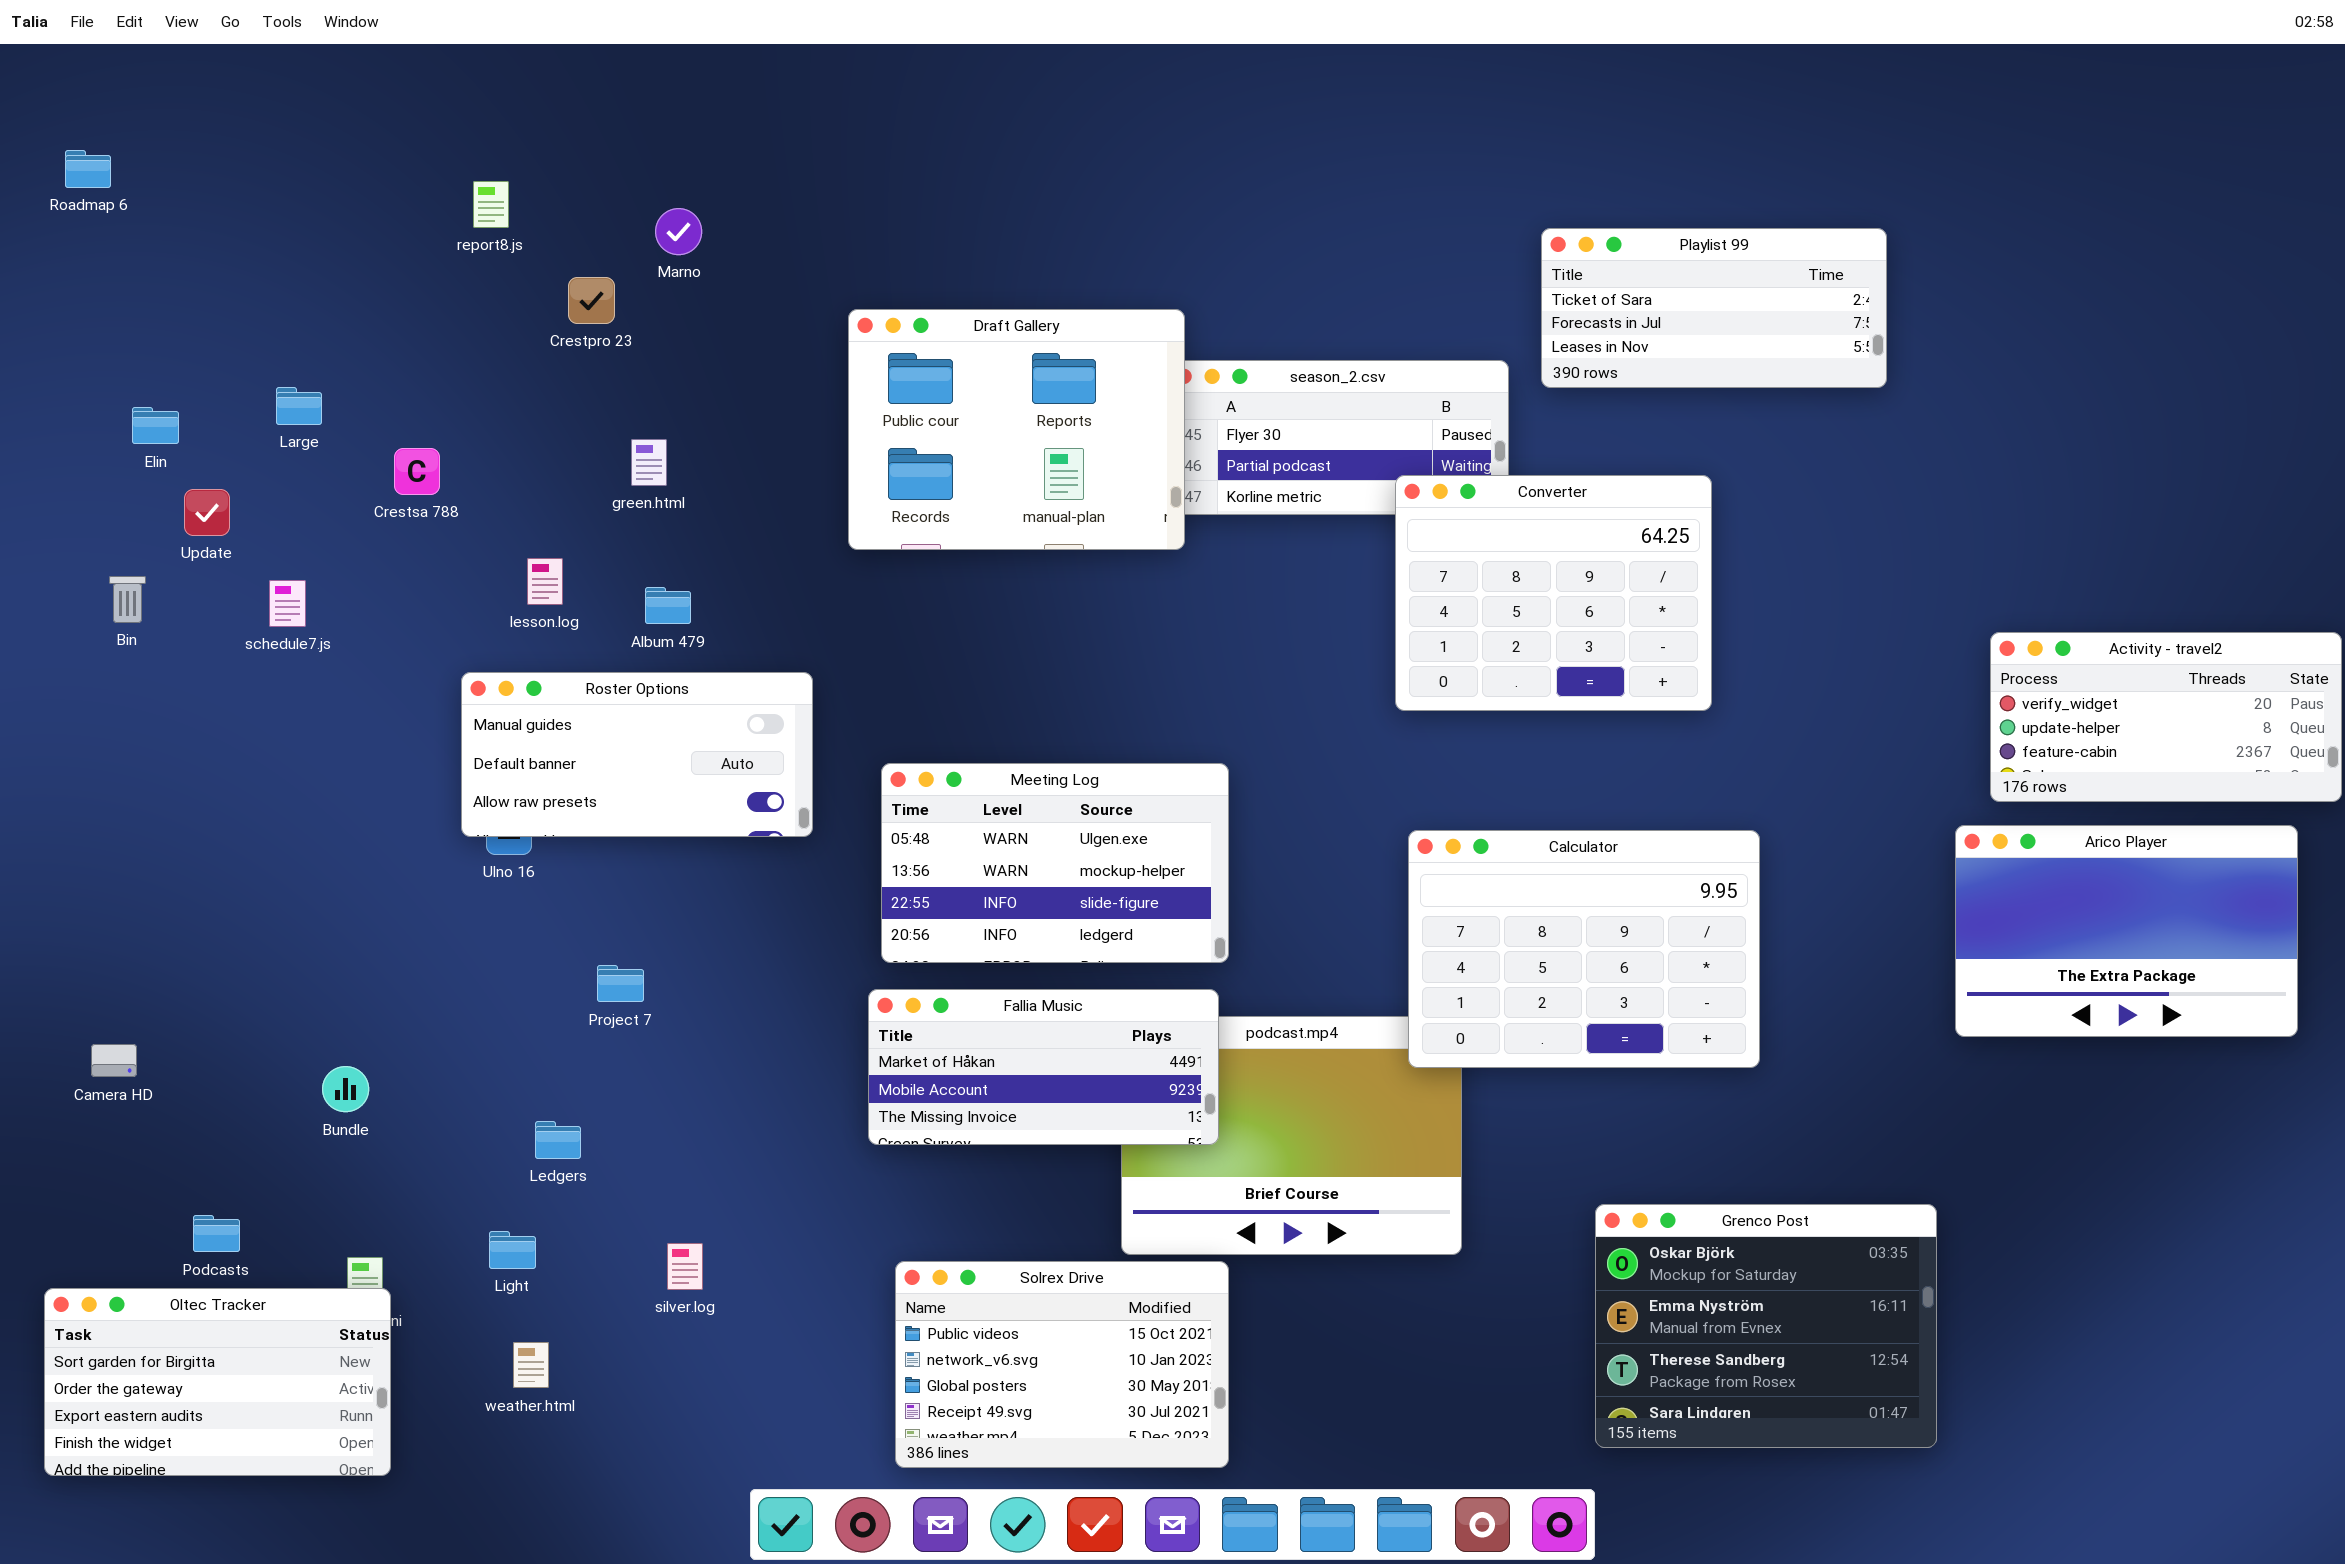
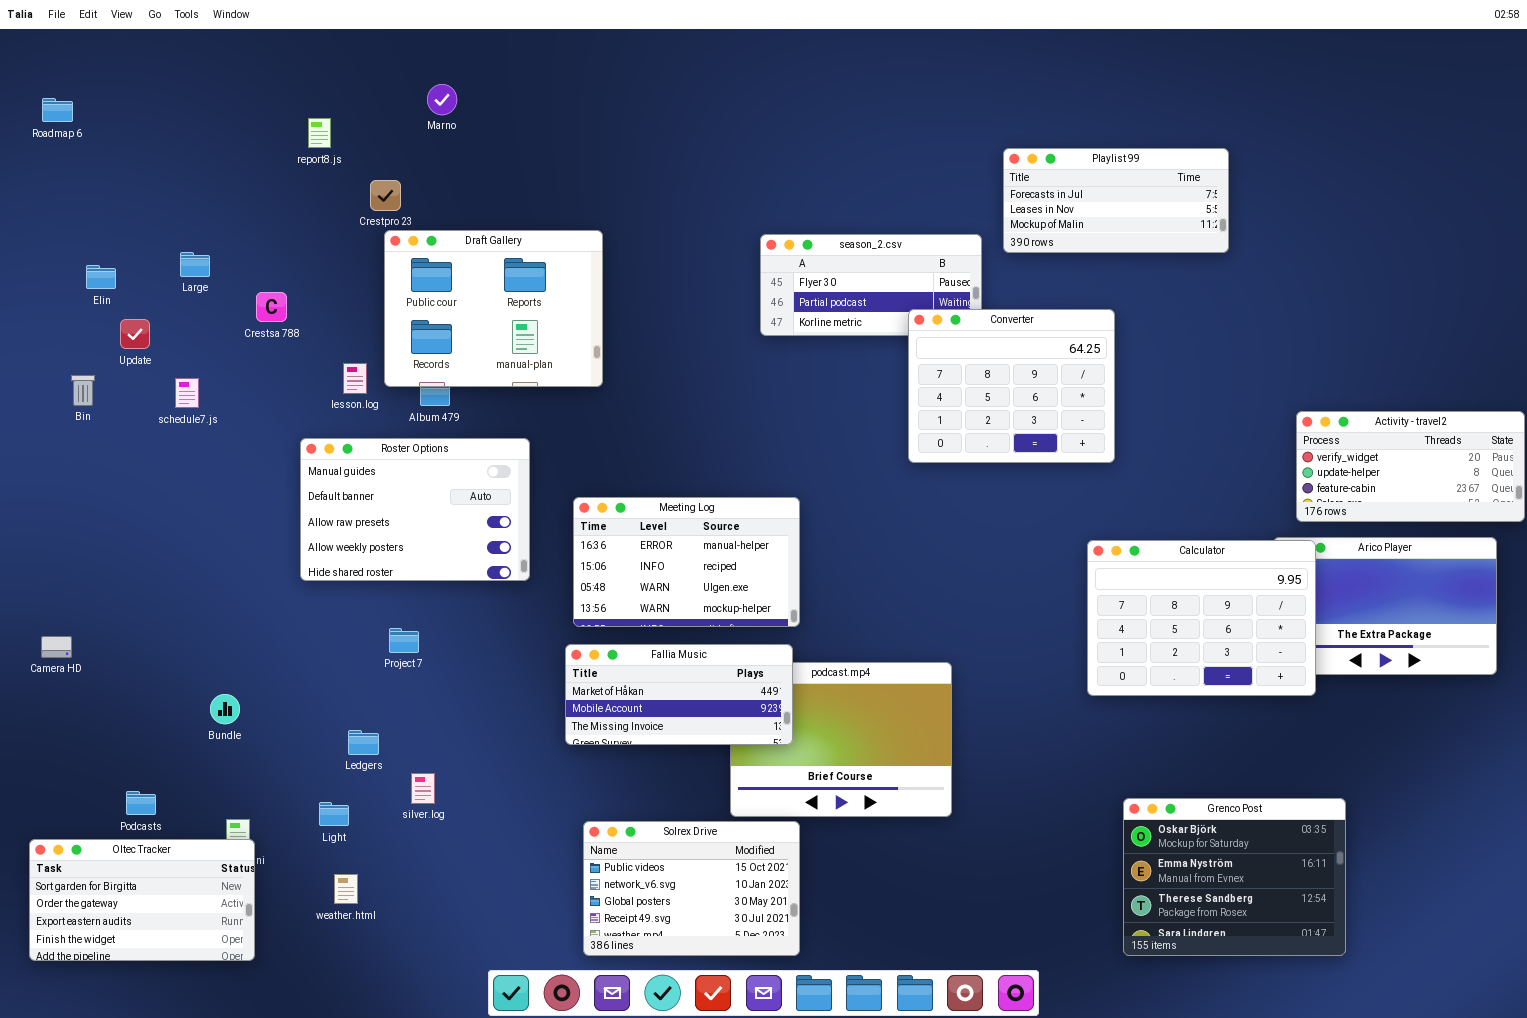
Marno: [655,208,702,255] -> [427,84,457,115], moved
Playlist 99: [1541,228,1887,388] -> [1003,148,1229,253], scrolled down 1 row
Draft Gallery: [848,309,1185,550] -> [384,230,603,387], moved
Roster Options: [461,672,813,837] -> [300,438,530,581], resized
Meeting Log: [881,763,1229,963] -> [573,497,800,627], scrolled up 2 rows
Calculator: [1408,830,1760,1068] -> [1087,540,1316,696], moved
Camera HD: [91,1044,137,1077] -> [41,636,72,658], moved
Grenco Post: [1595,1204,1937,1448] -> [1123,798,1346,956], moved
silver.log: [667,1243,703,1290] -> [411,773,435,804], moved

